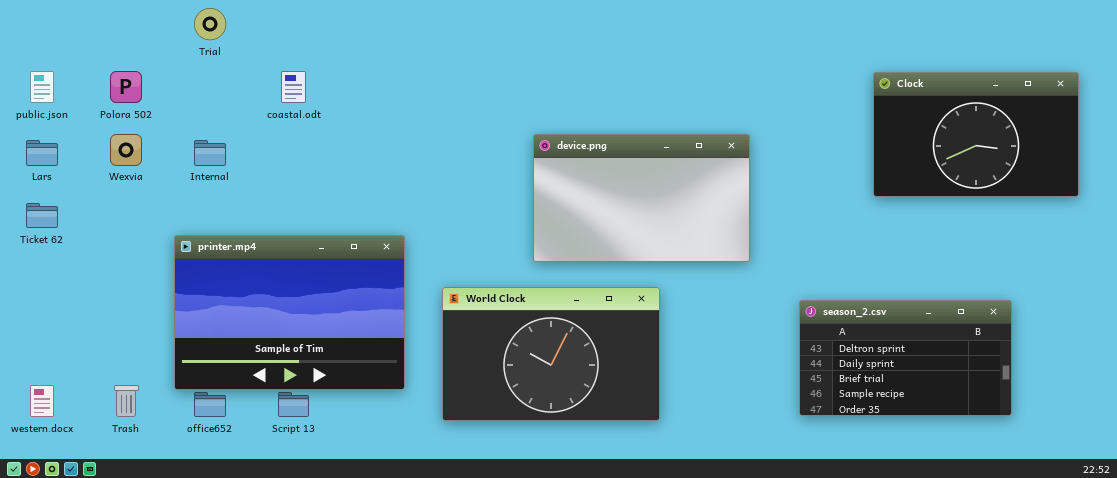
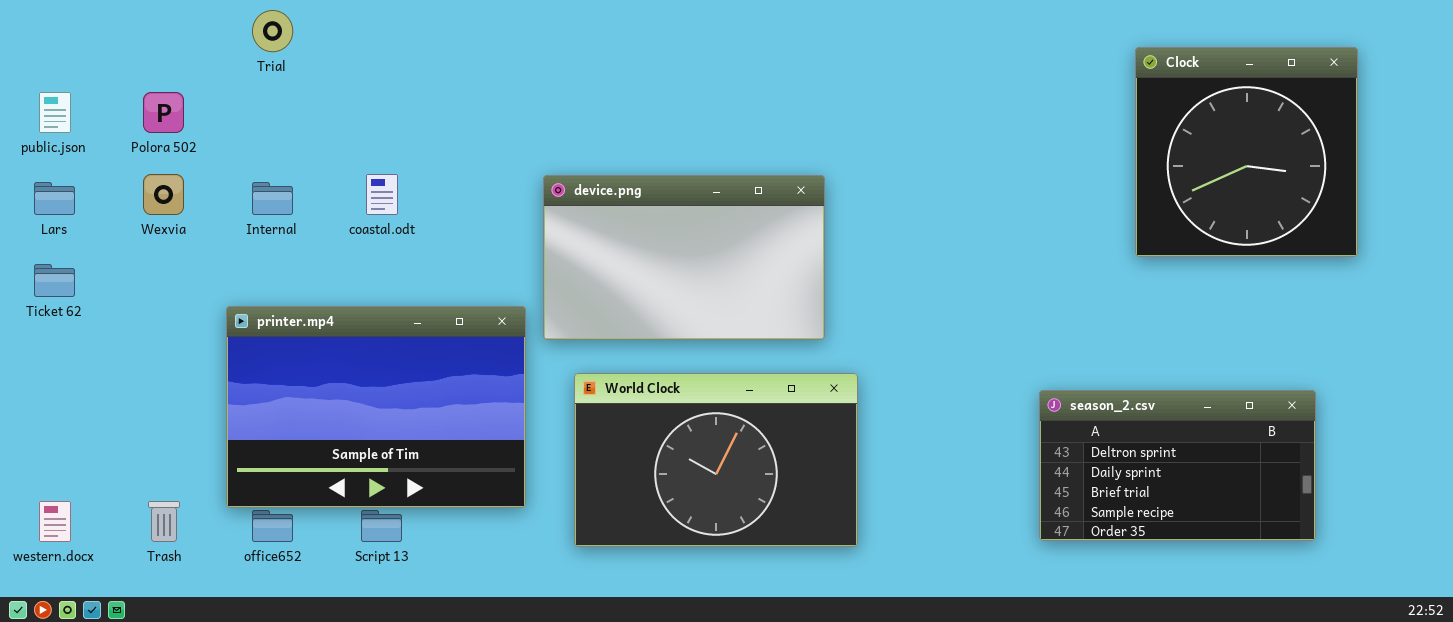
coastal.odt: [281,71,306,103] -> [366,174,398,215], moved
Clock: [873,72,1079,197] -> [1135,47,1358,257], resized
device.png: [533,134,750,262] -> [543,175,825,340], moved

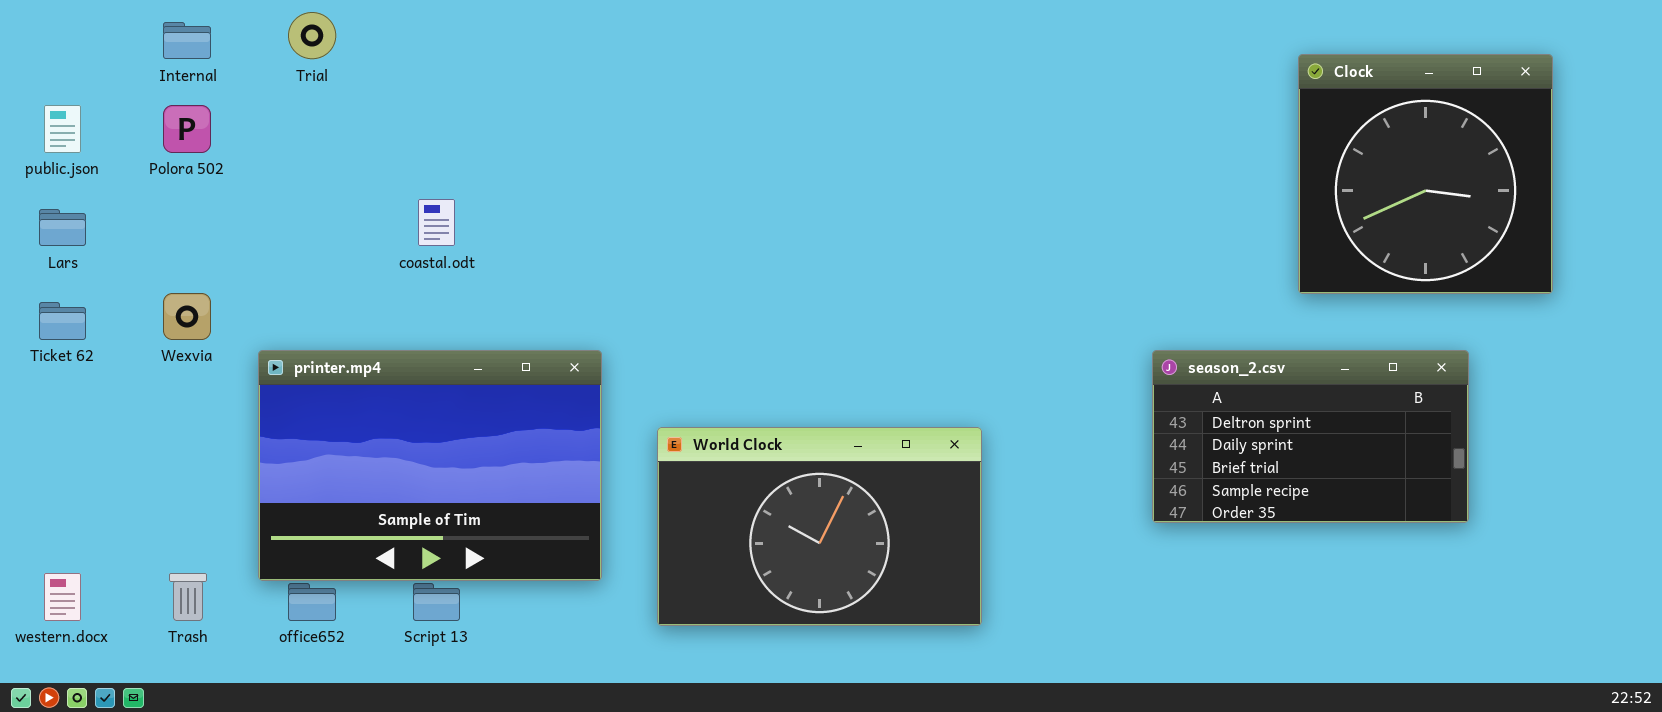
Wexvia: [143,174,184,215] -> [163,293,211,340], moved
device.png: [543,175,825,340] -> none, closed
Internal: [252,182,293,215] -> [163,22,211,59], moved
season_2.csv: [1039,390,1316,541] -> [1152,350,1469,523], moved

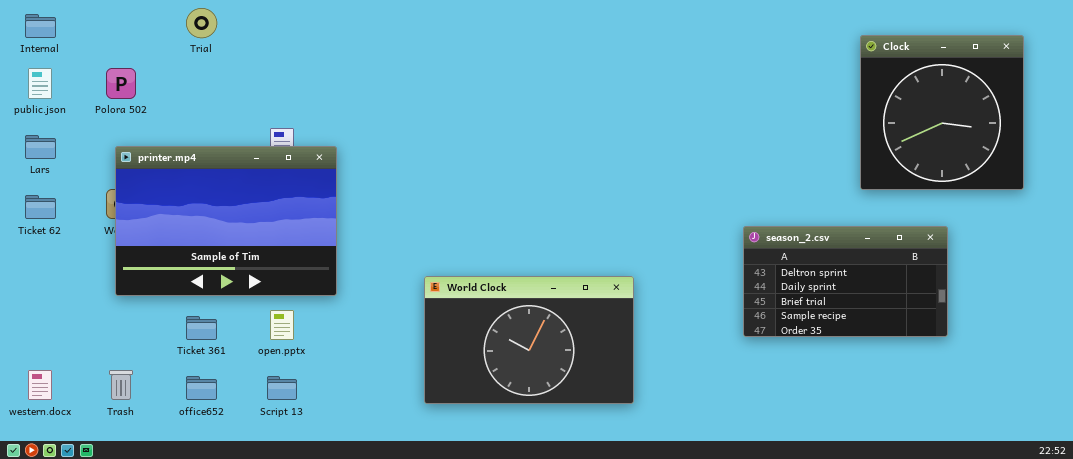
Internal: [163,22,211,59] -> [25,14,56,38], moved
Clock: [1298,54,1553,294] -> [860,35,1024,190], moved
printer.mp4: [258,350,602,581] -> [115,146,337,296], moved

